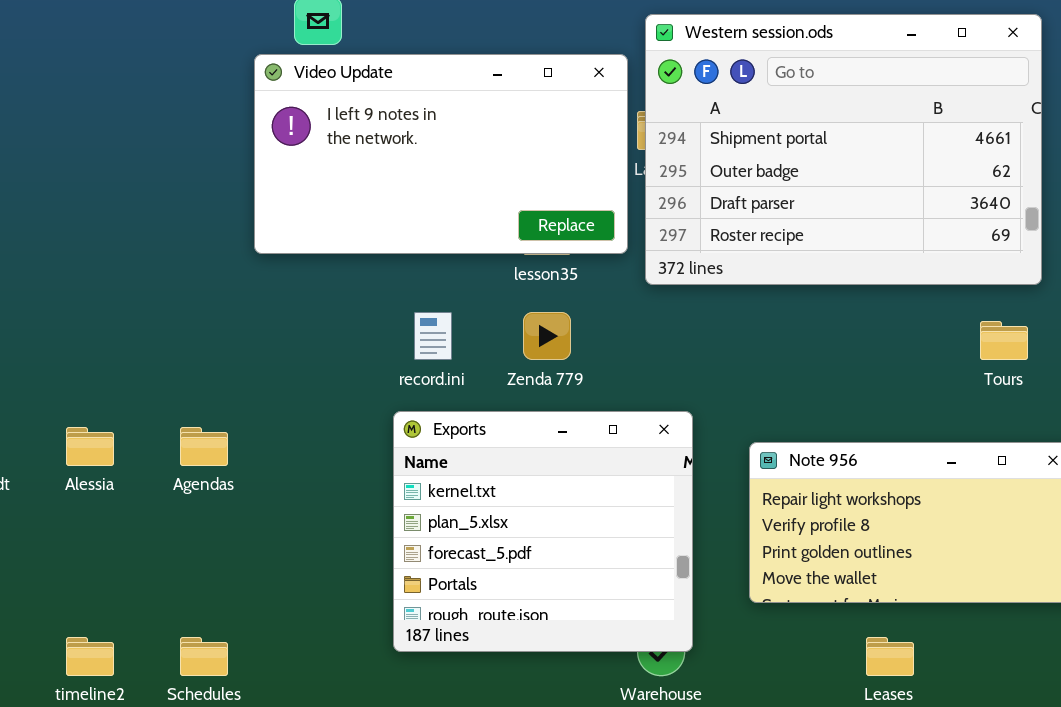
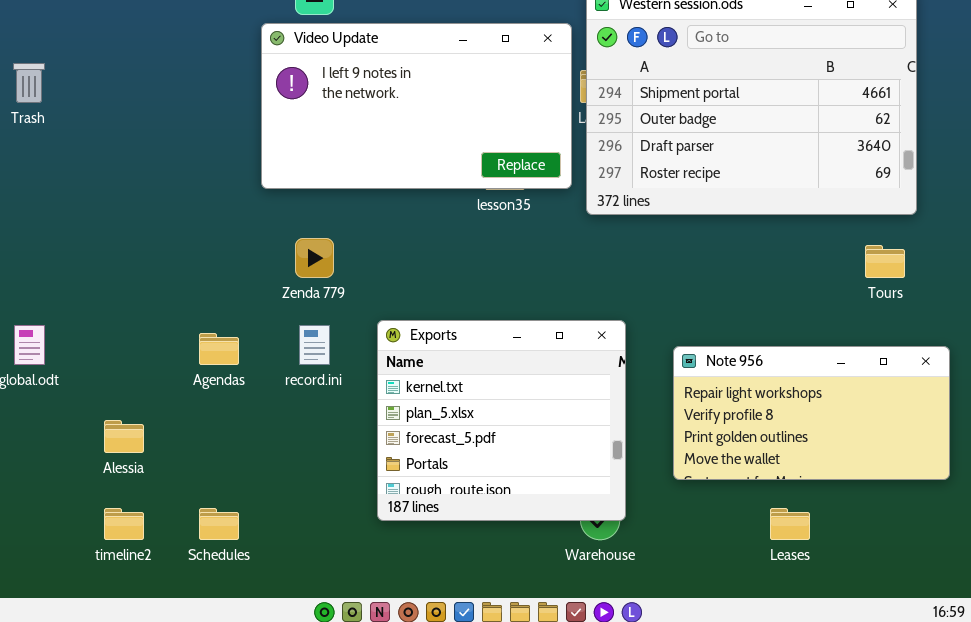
record.ini: [414,312,452,360] -> [299,325,330,365], moved
Zenda 779: [523,312,571,360] -> [295,238,334,278], moved
Alessia: [66,427,114,466] -> [104,420,144,453], moved

